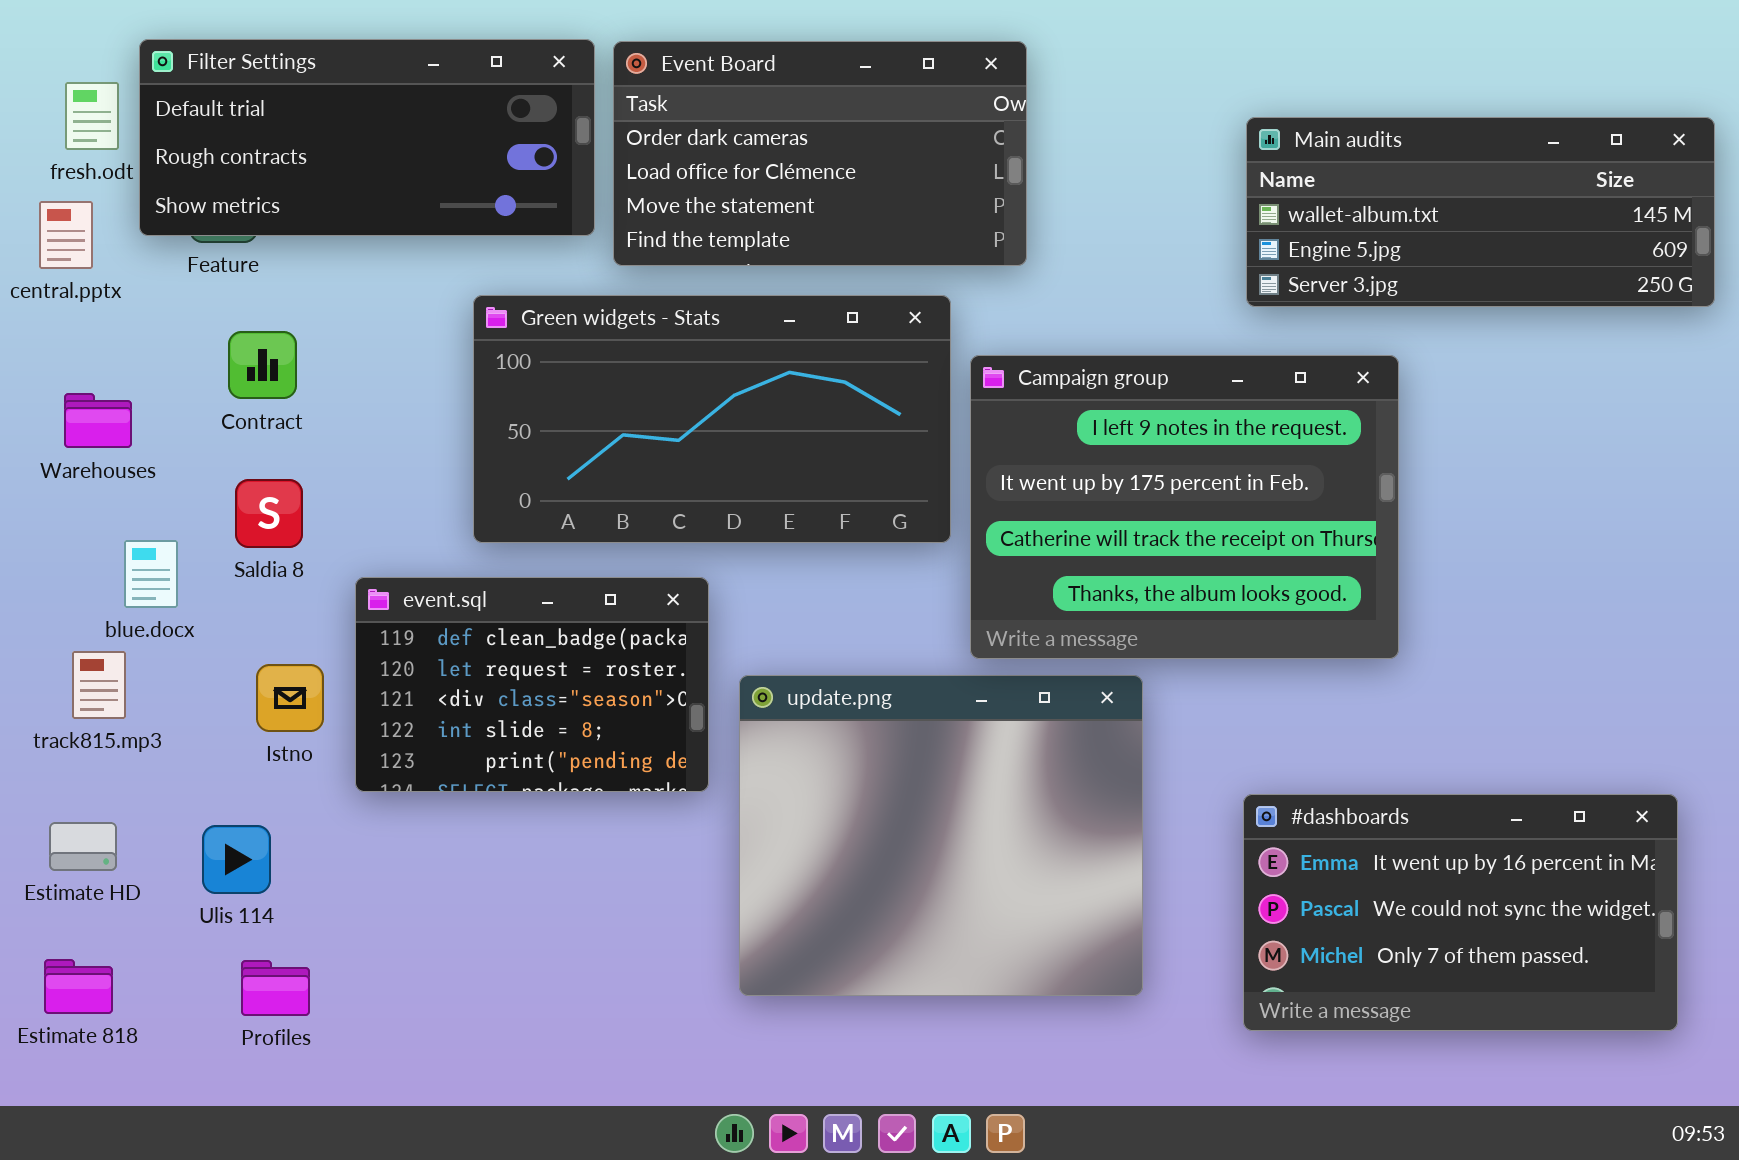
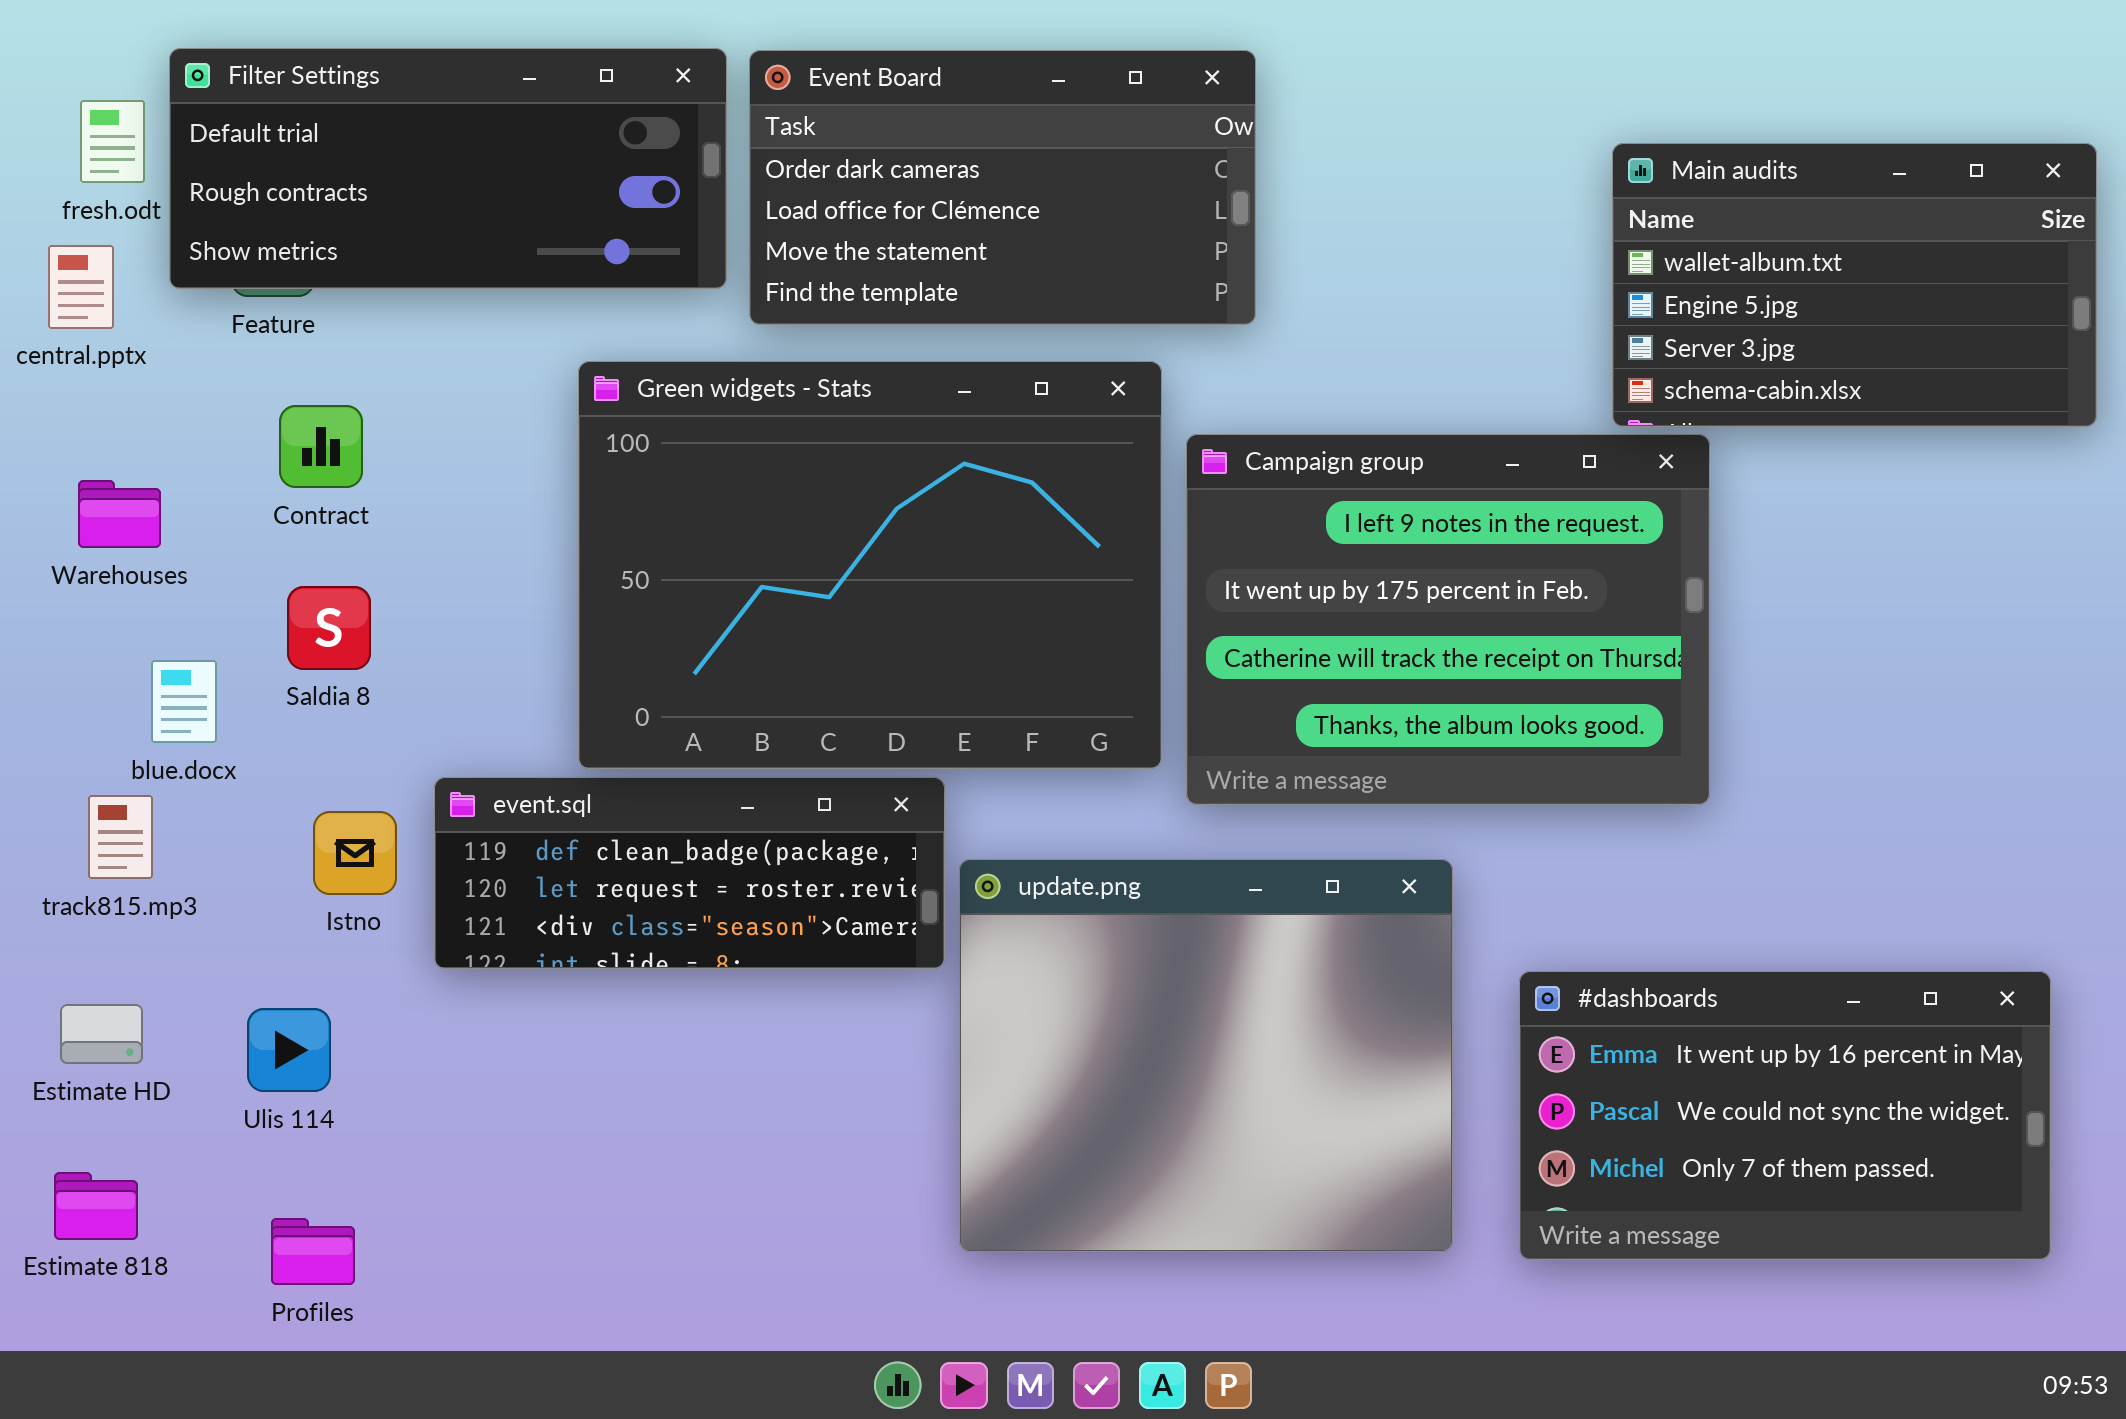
Main audits: [1246,117,1715,307] -> [1612,143,2097,427], resized
Green widgets - Stats: [473,295,951,543] -> [578,361,1162,769], resized
event.sql: [355,577,709,792] -> [434,777,945,969], resized
update.png: [739,675,1143,996] -> [959,859,1453,1252], moved
Profiles: [241,960,310,1016] -> [271,1218,355,1285], moved

